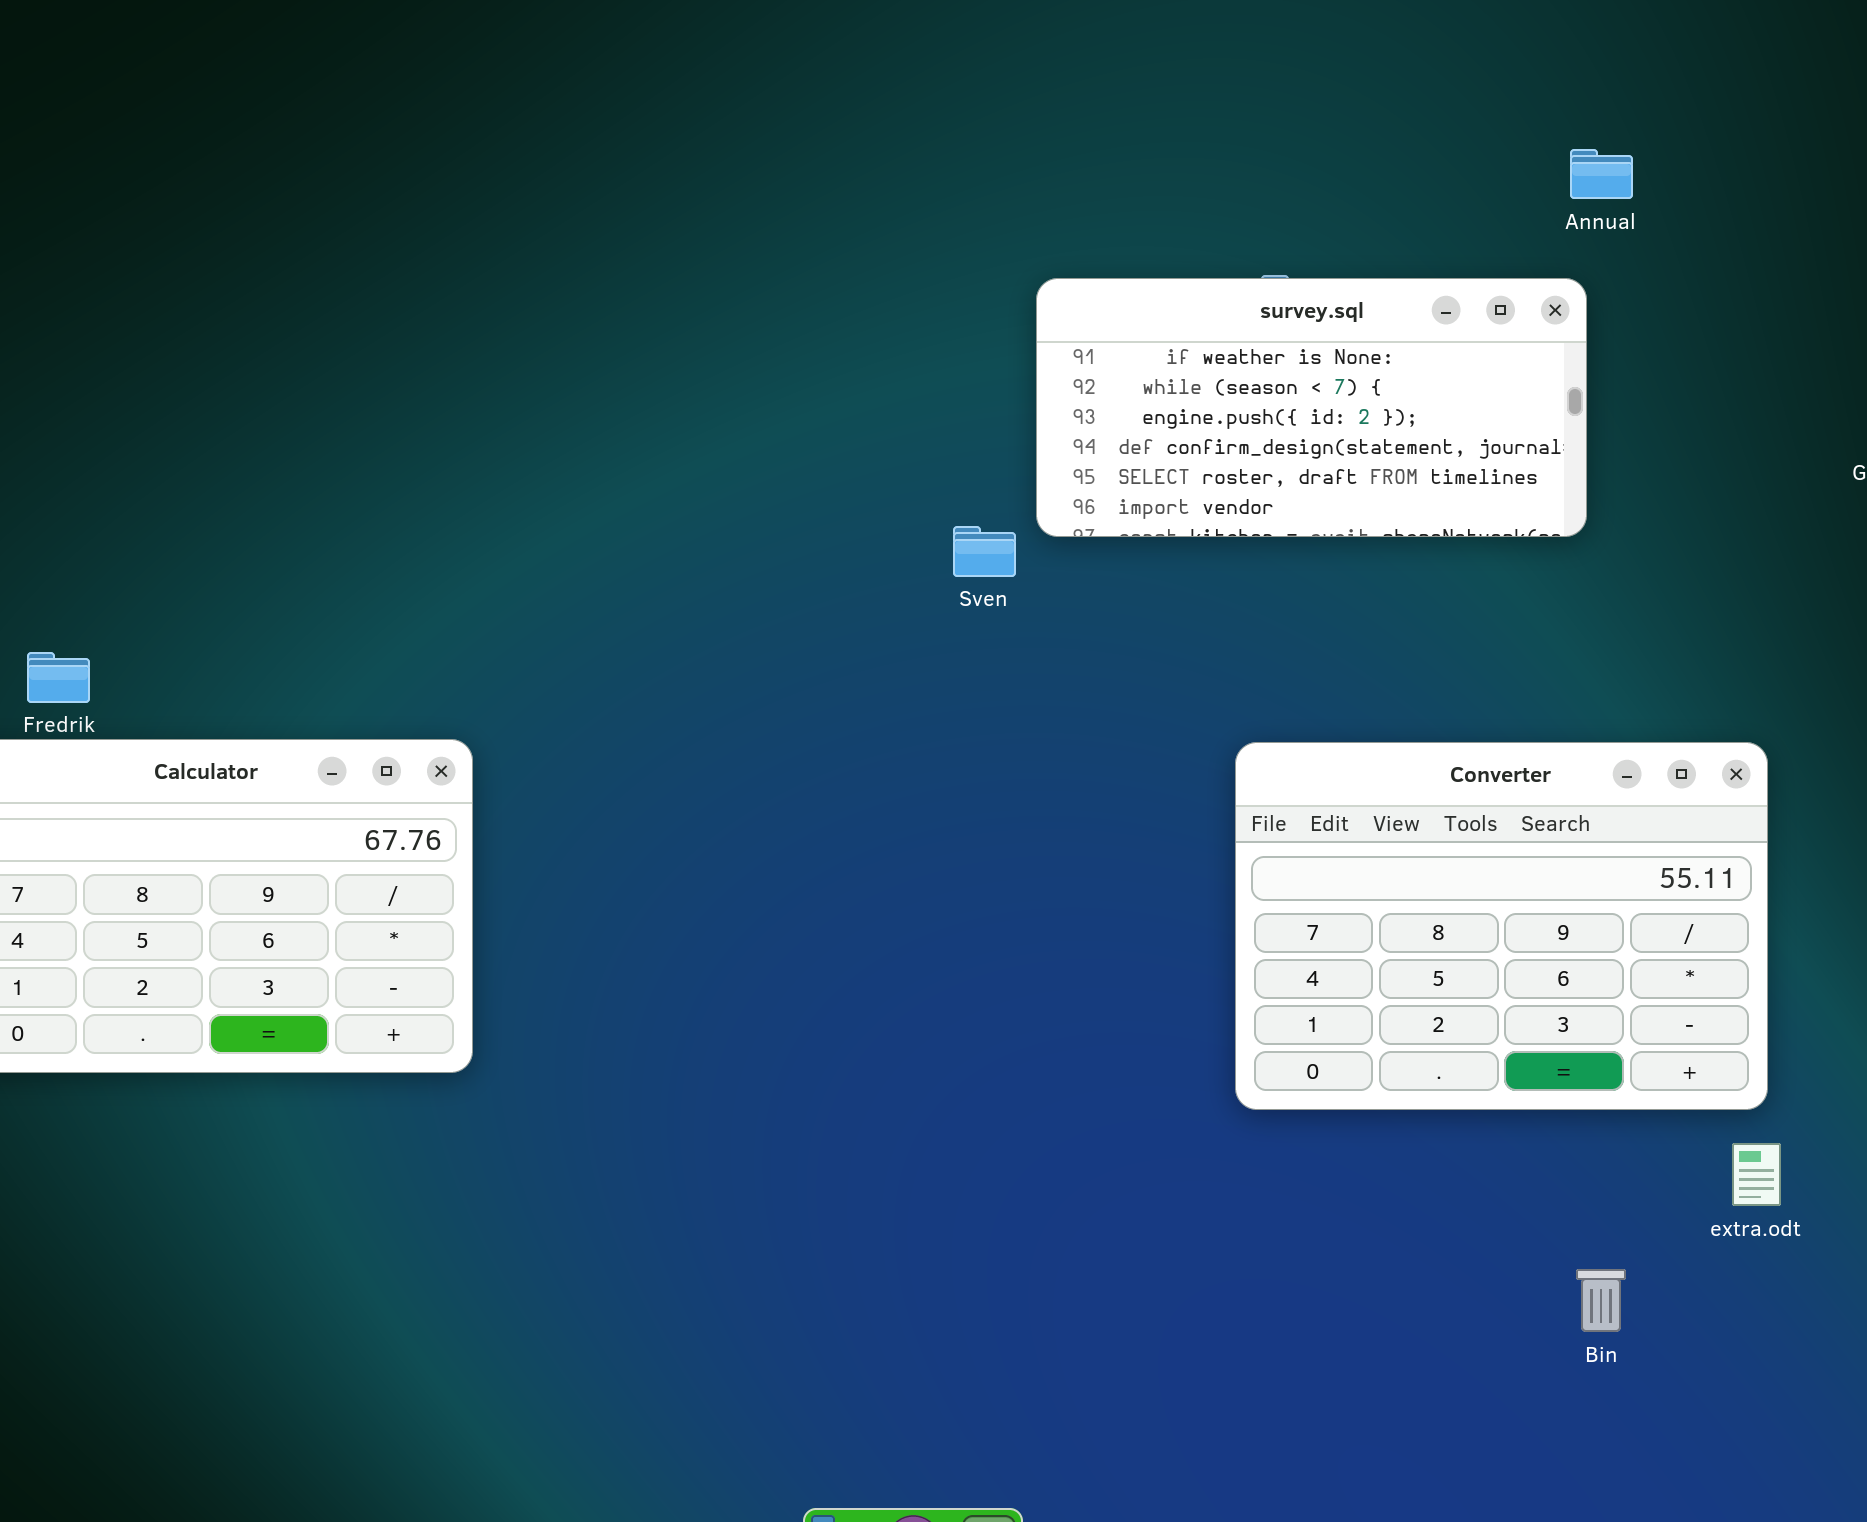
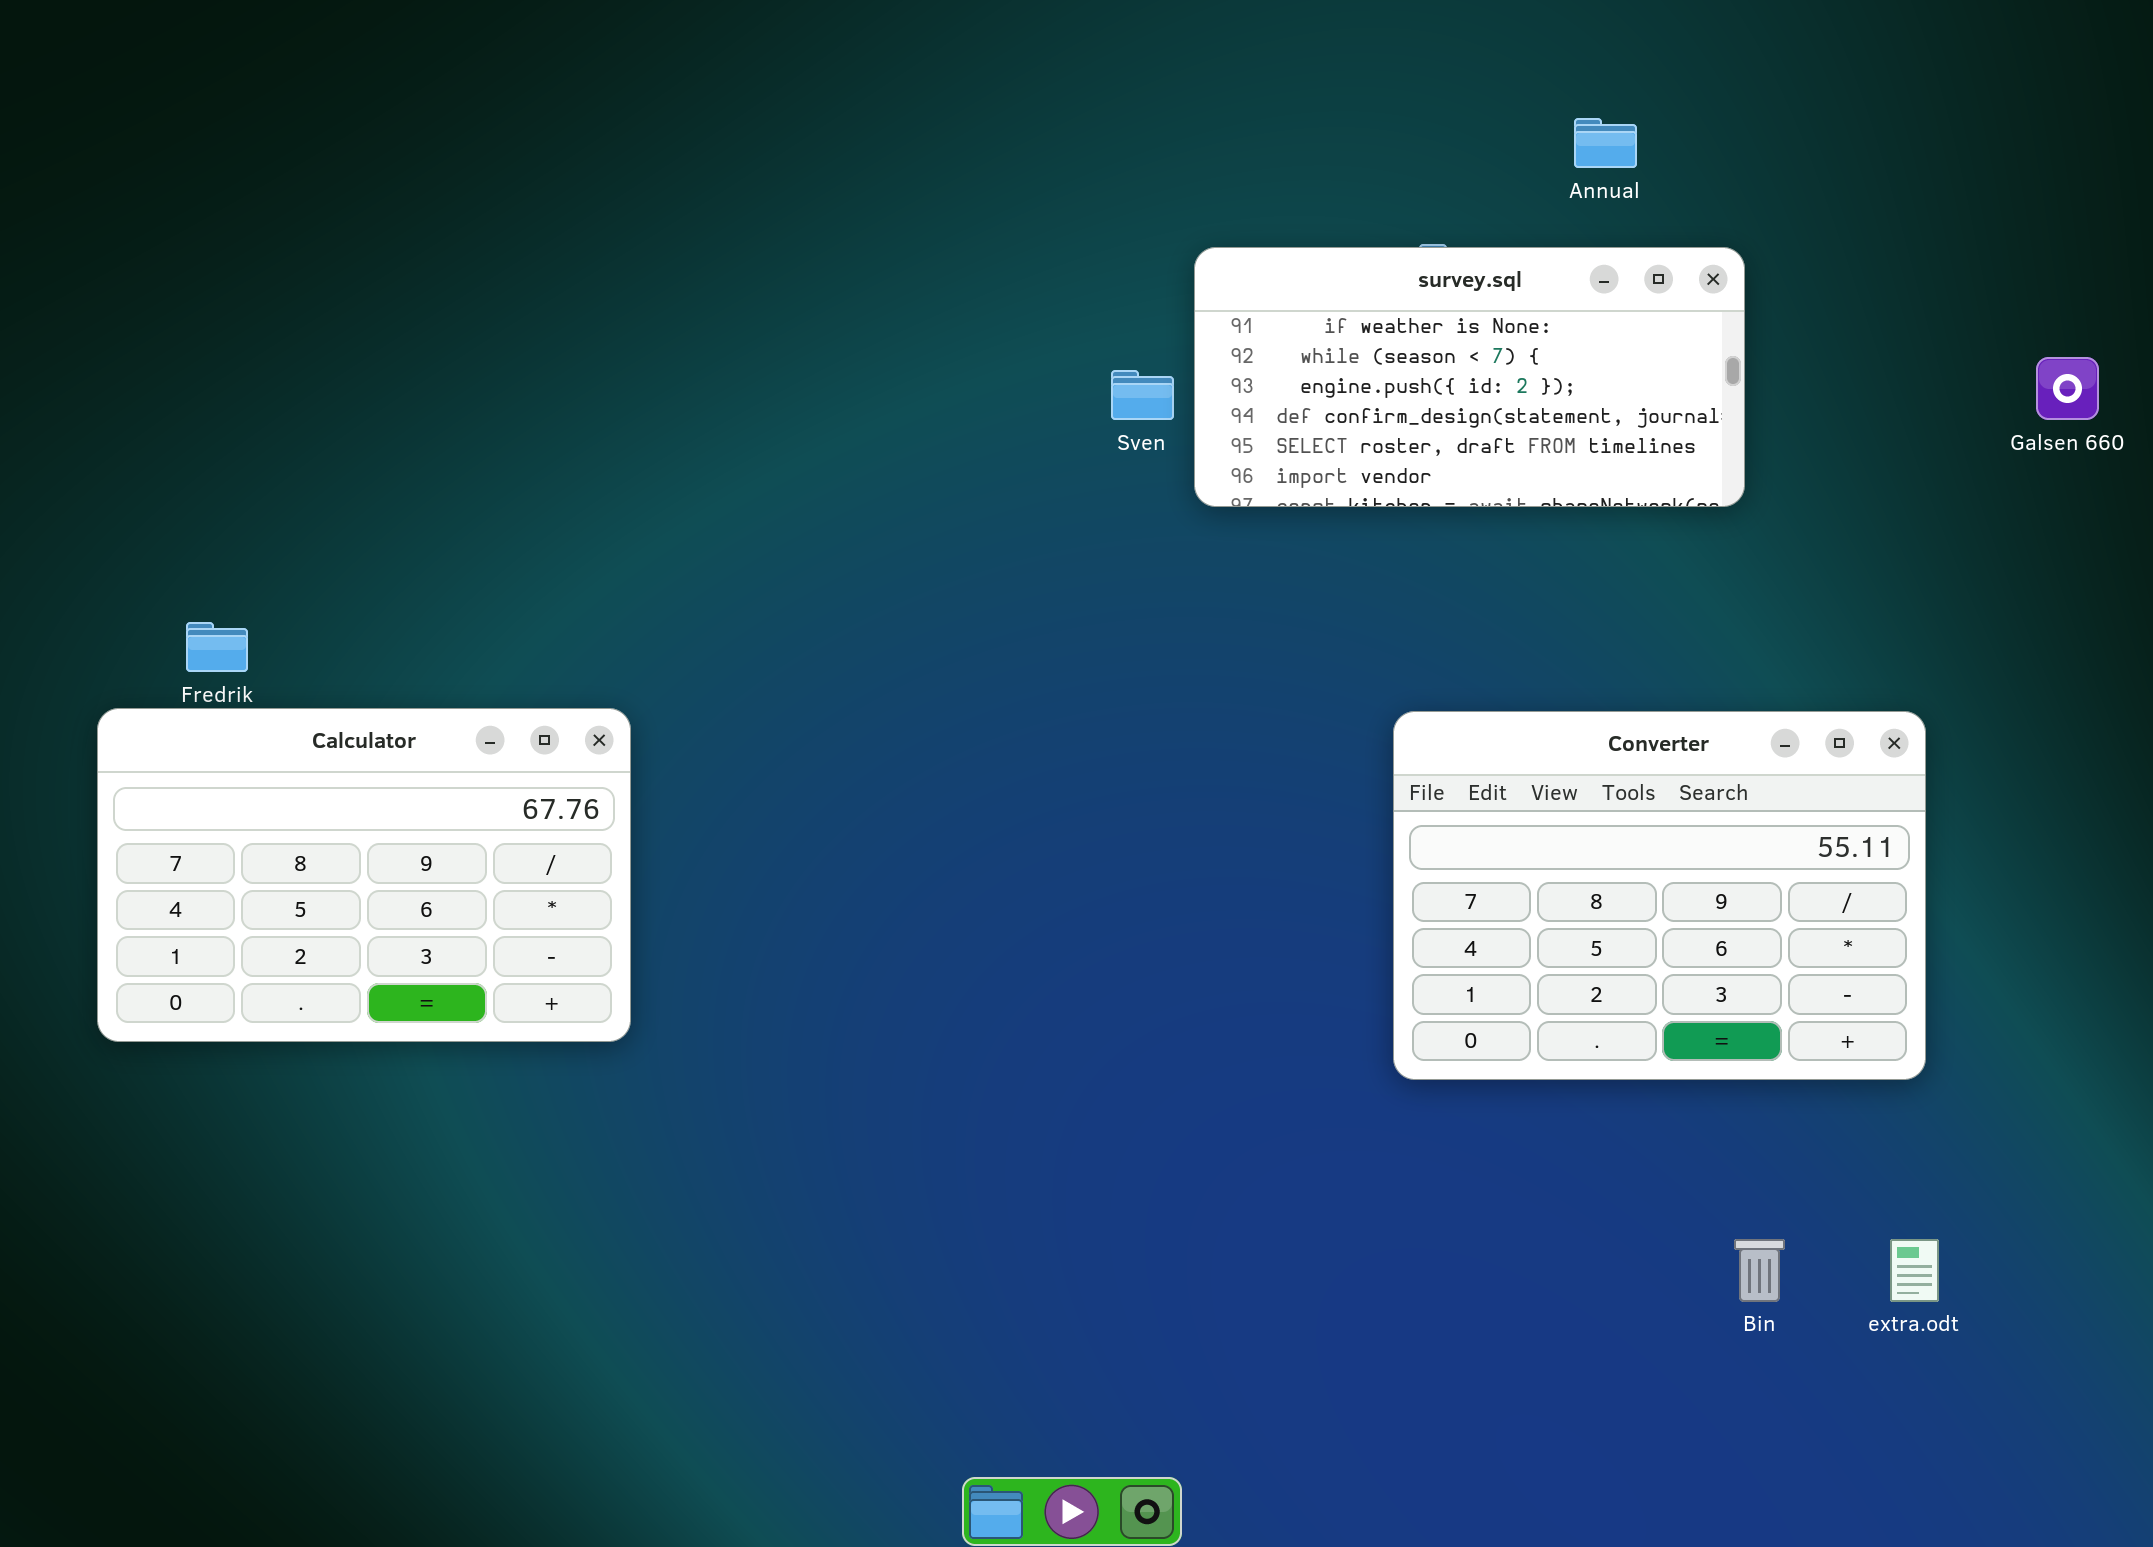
Annual: [1570,149,1633,199] -> [1574,118,1637,168], moved
Sven: [953,526,1016,577] -> [1111,370,1174,420], moved
extra.odt: [1732,1143,1781,1206] -> [1890,1239,1939,1302], moved

